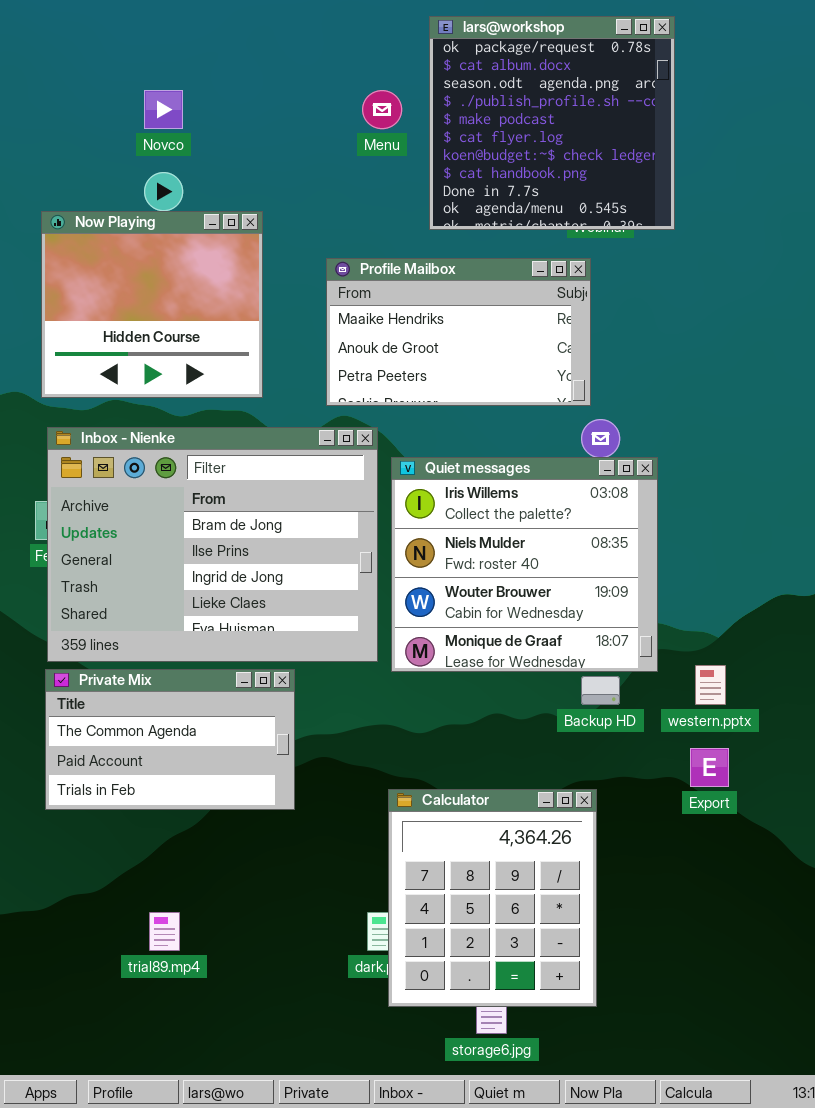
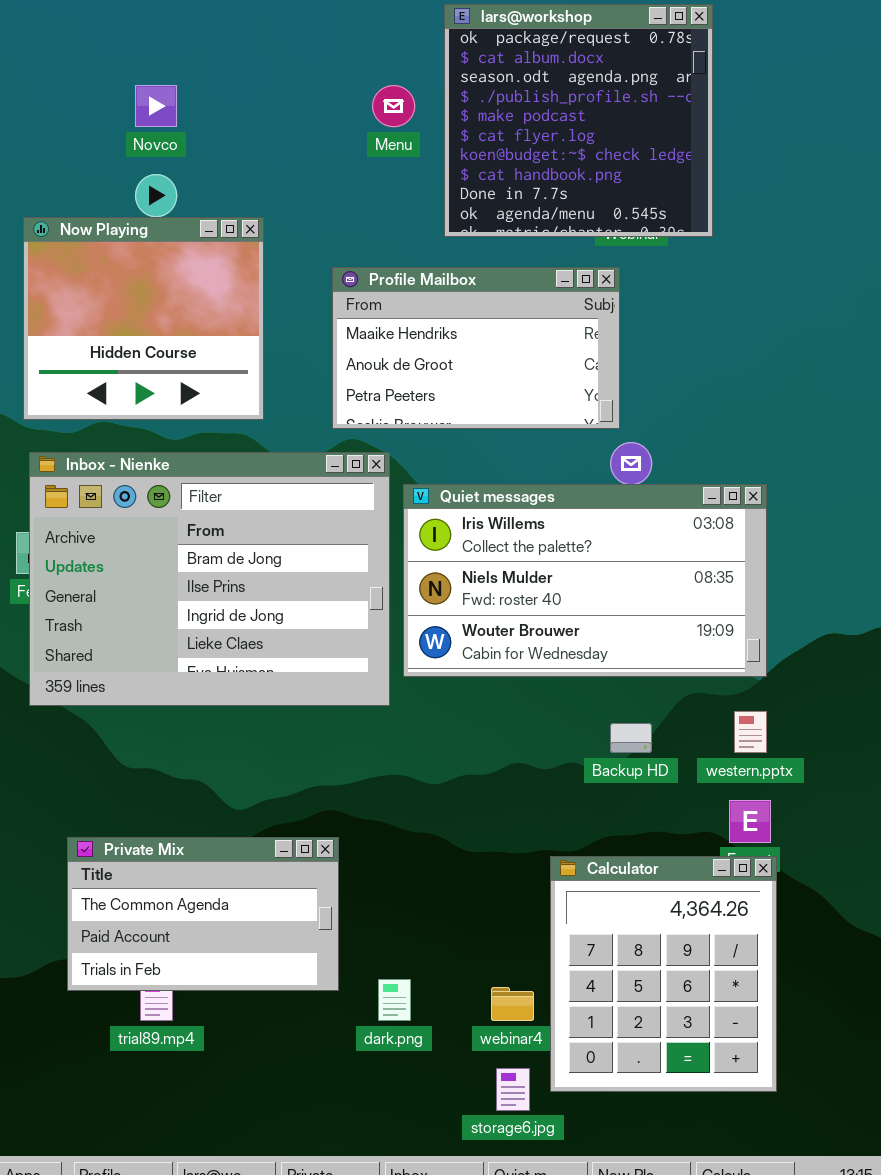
Quiet messages: [391,457,658,672] -> [403,484,767,677], resized
Private Mix: [45,669,295,810] -> [67,837,339,991], moved
Calculator: [388,789,597,1007] -> [550,856,777,1092], moved

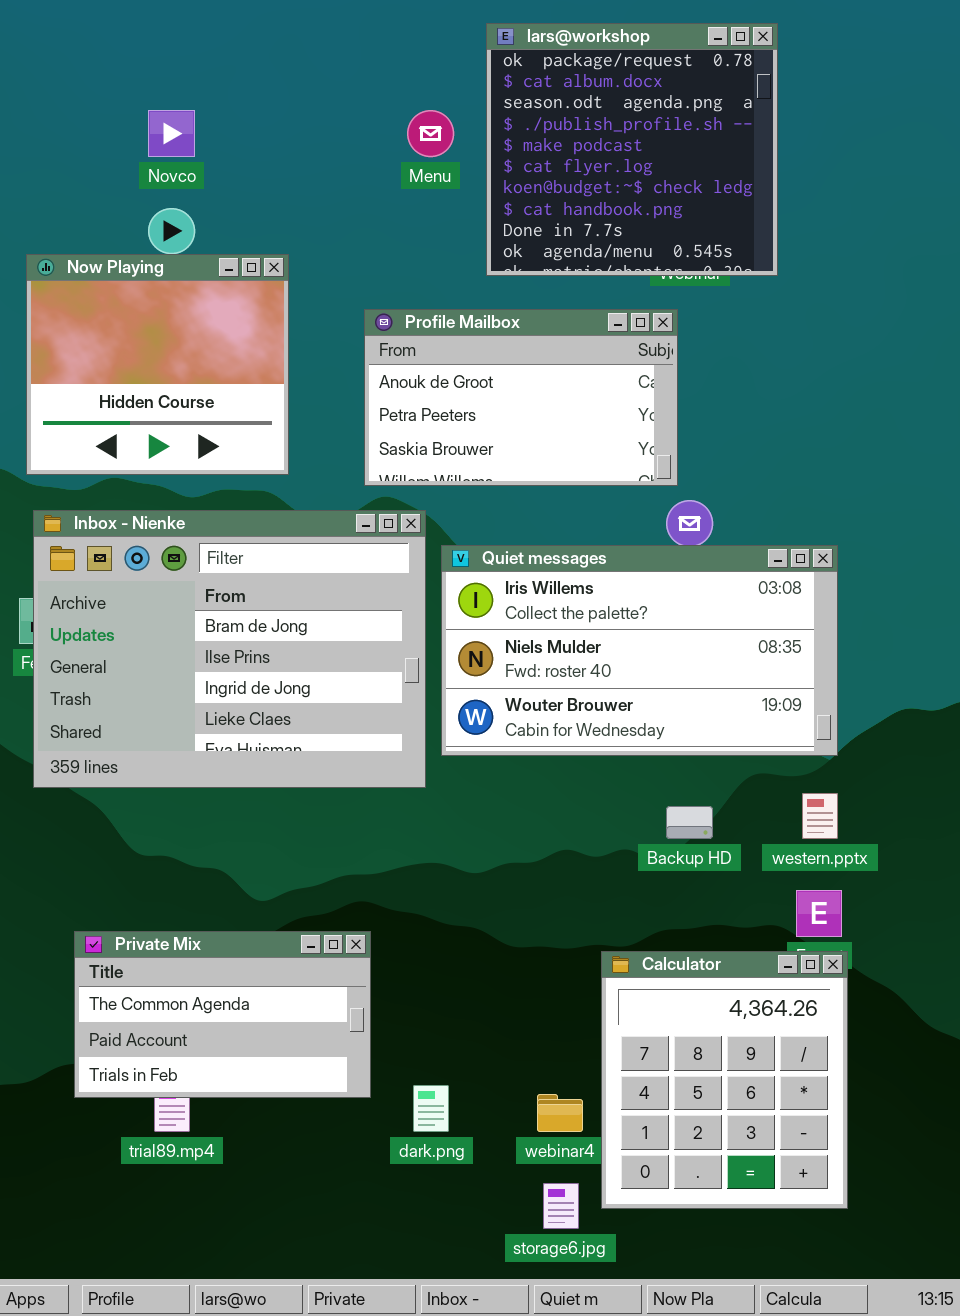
Profile Mailbox: [332,267,620,429] -> [364,309,678,486], scrolled down 1 row

